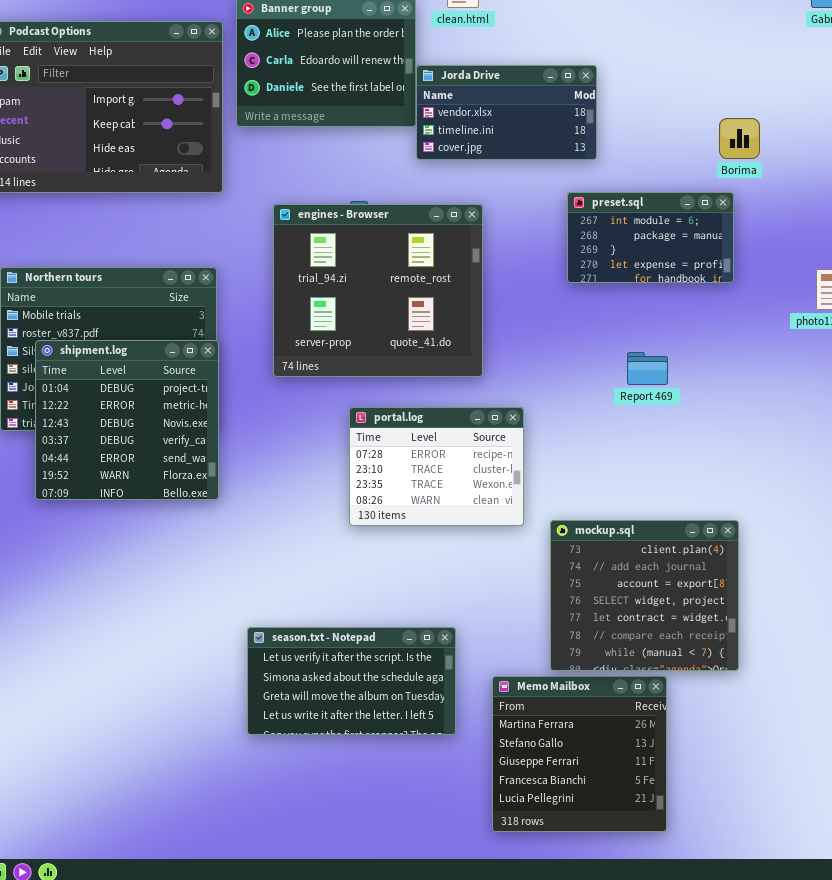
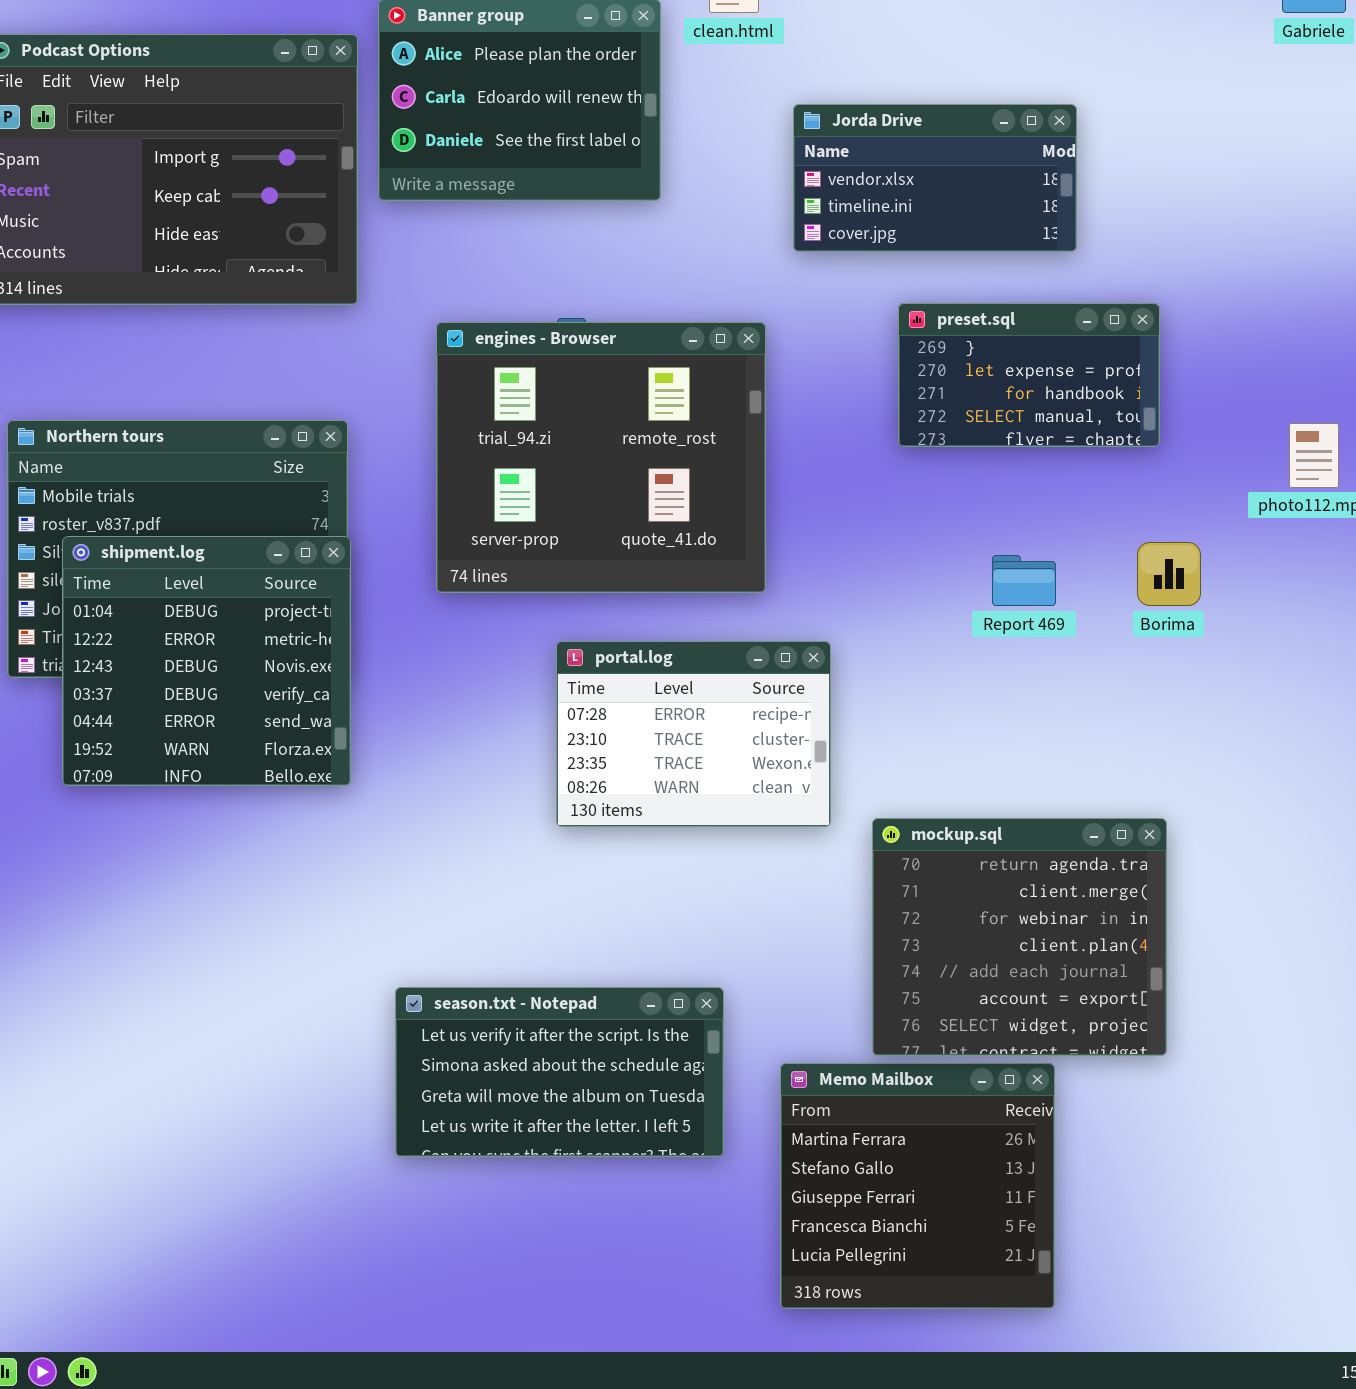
Jorda Drive: [416,65,597,160] -> [793,104,1077,252], moved
Borima: [719,118,760,159] -> [1137,542,1201,606], moved
preset.sql: [567,192,734,283] -> [898,303,1160,447], scrolled down 2 rows
mockup.sql: [550,520,739,671] -> [872,818,1167,1056], scrolled up 3 rows

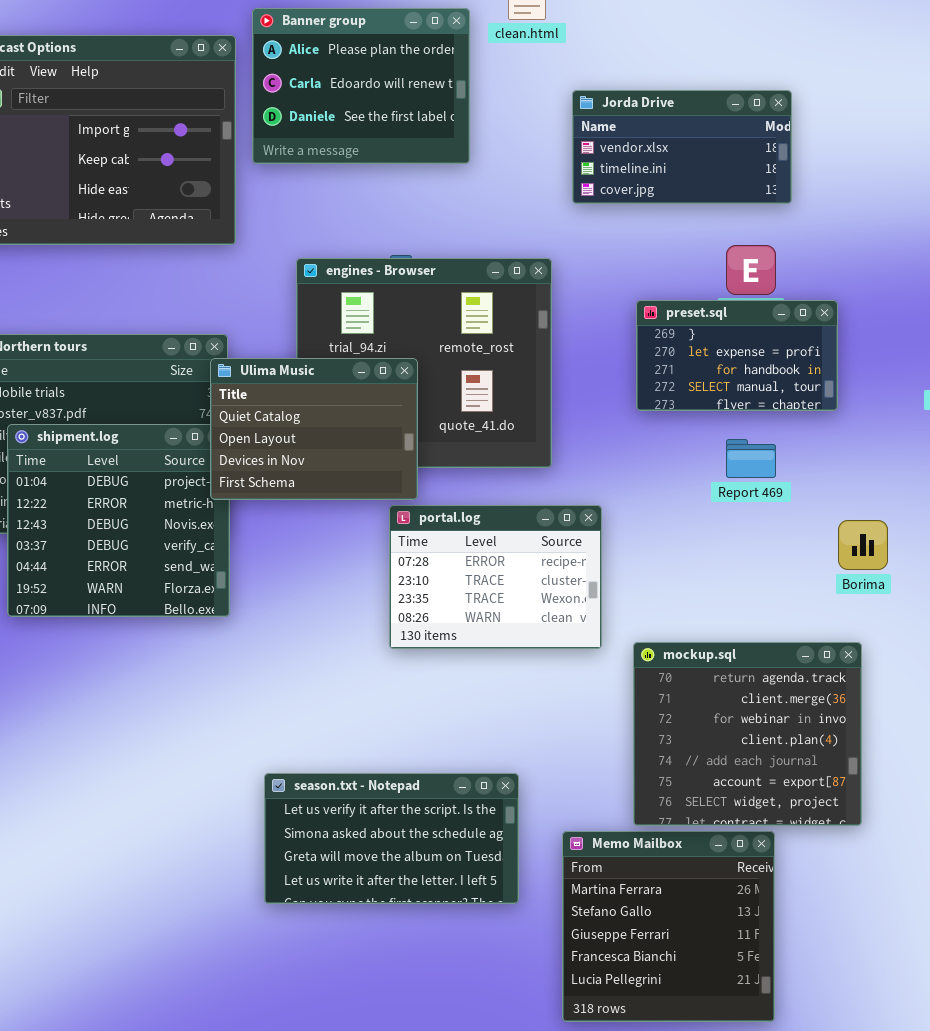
preset.sql: [898,303,1160,447] -> [636,300,838,411], moved
Ulima Music: none -> [210,358,418,500], opened
Borima: [1137,542,1201,606] -> [838,520,888,570], moved

